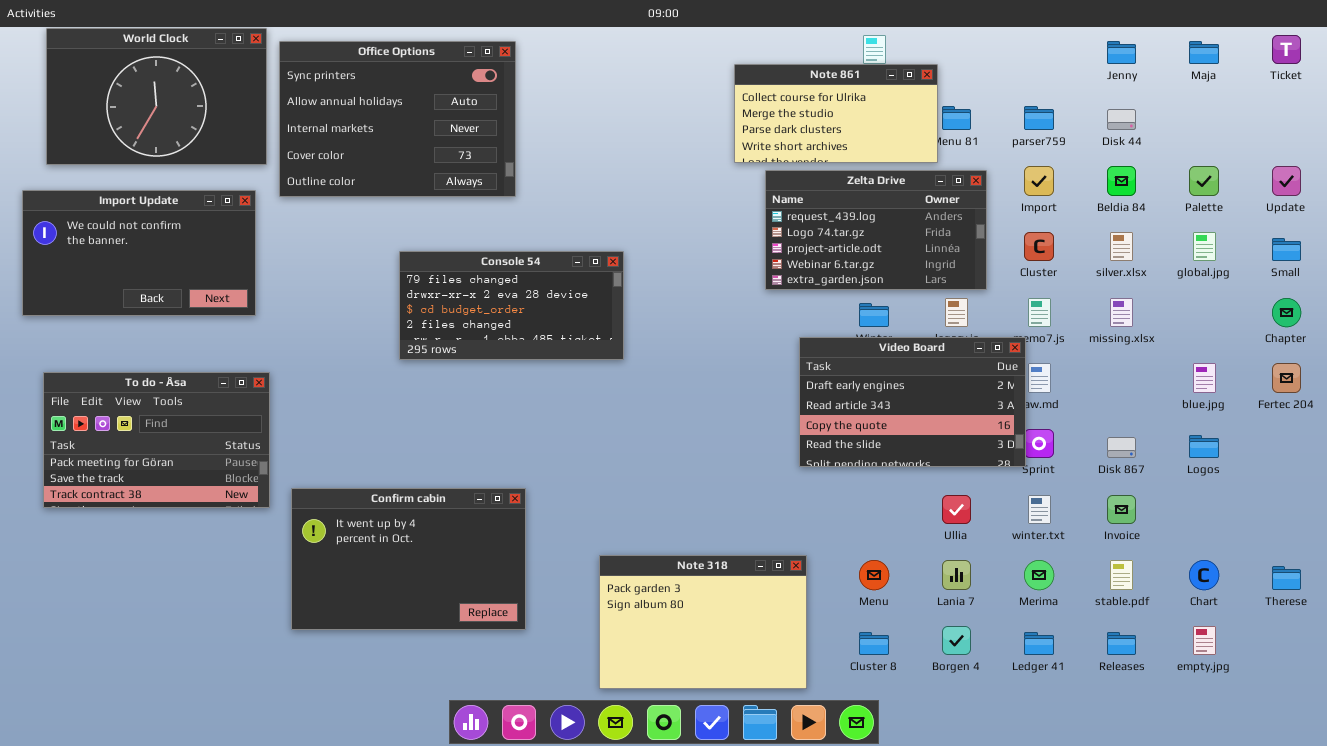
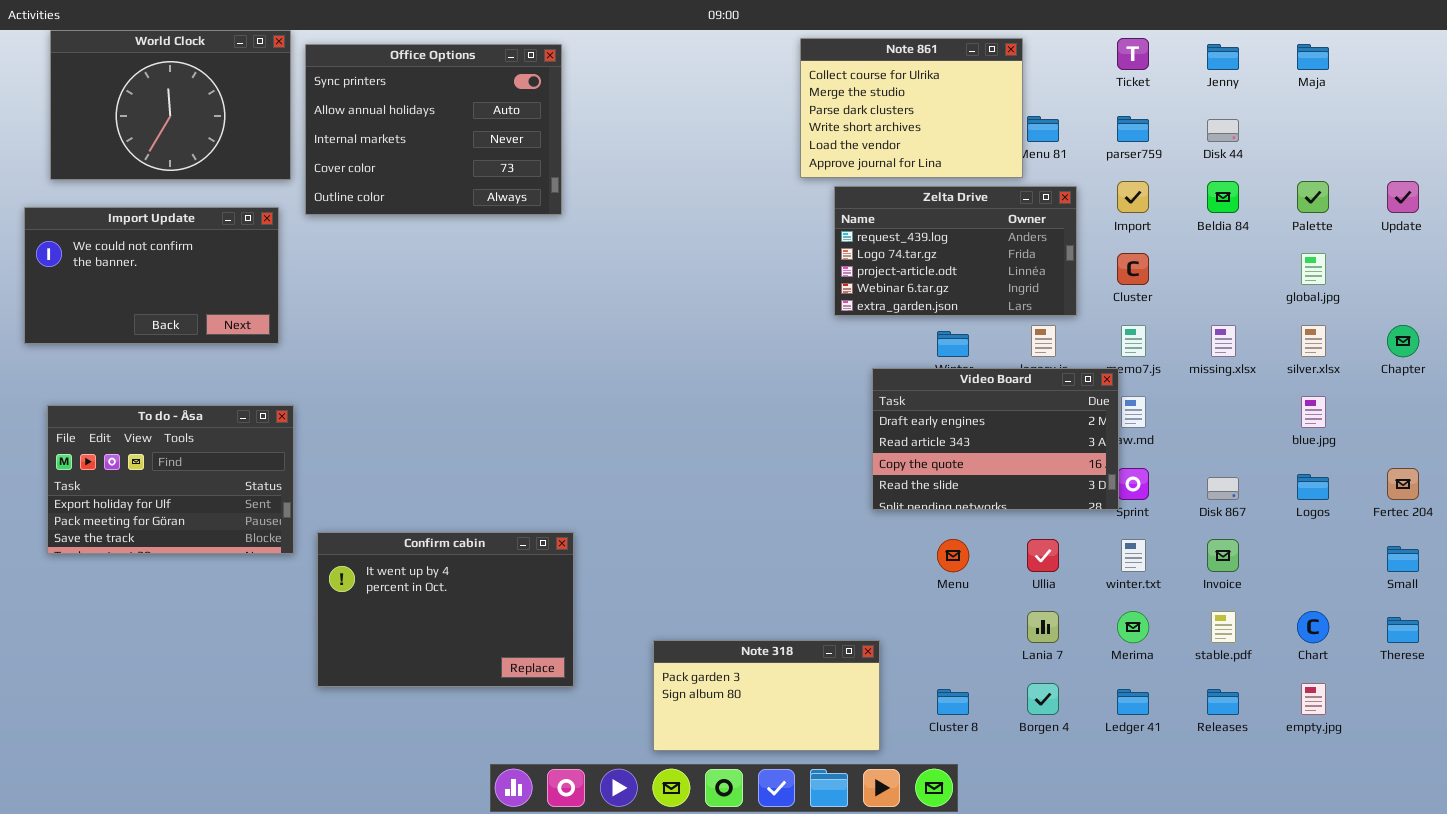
Ticket: [1272,35,1301,64] -> [1117,38,1149,70], moved
Note 861: [734,64,938,163] -> [800,38,1023,178], resized
silver.xlsx: [1110,232,1133,261] -> [1301,325,1326,357], moved
Small: [1272,238,1301,261] -> [1387,546,1419,572], moved
Console 54: [399,251,624,360] -> none, closed
Fertec 204: [1272,363,1301,393] -> [1387,468,1419,500], moved
To do - Åsa: [43,372,270,508] -> [47,405,294,554], scrolled up 1 row
Note 318: [599,555,807,689] -> [653,640,880,751], resized
Menu: [859,560,889,590] -> [937,539,969,572], moved

